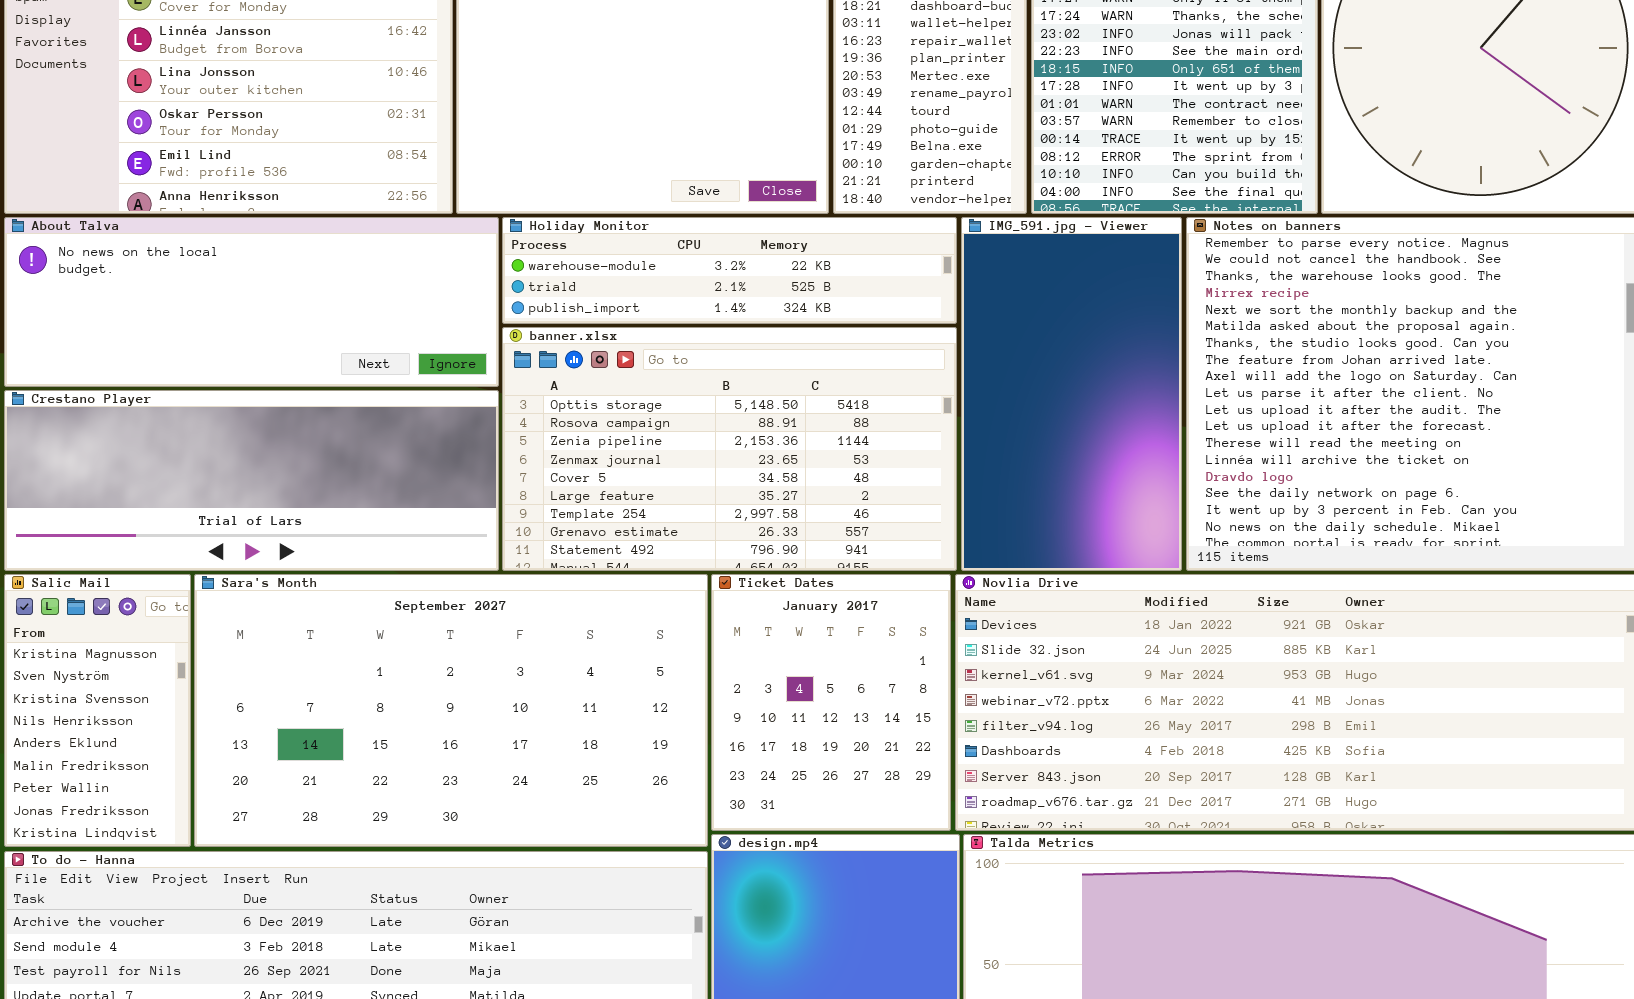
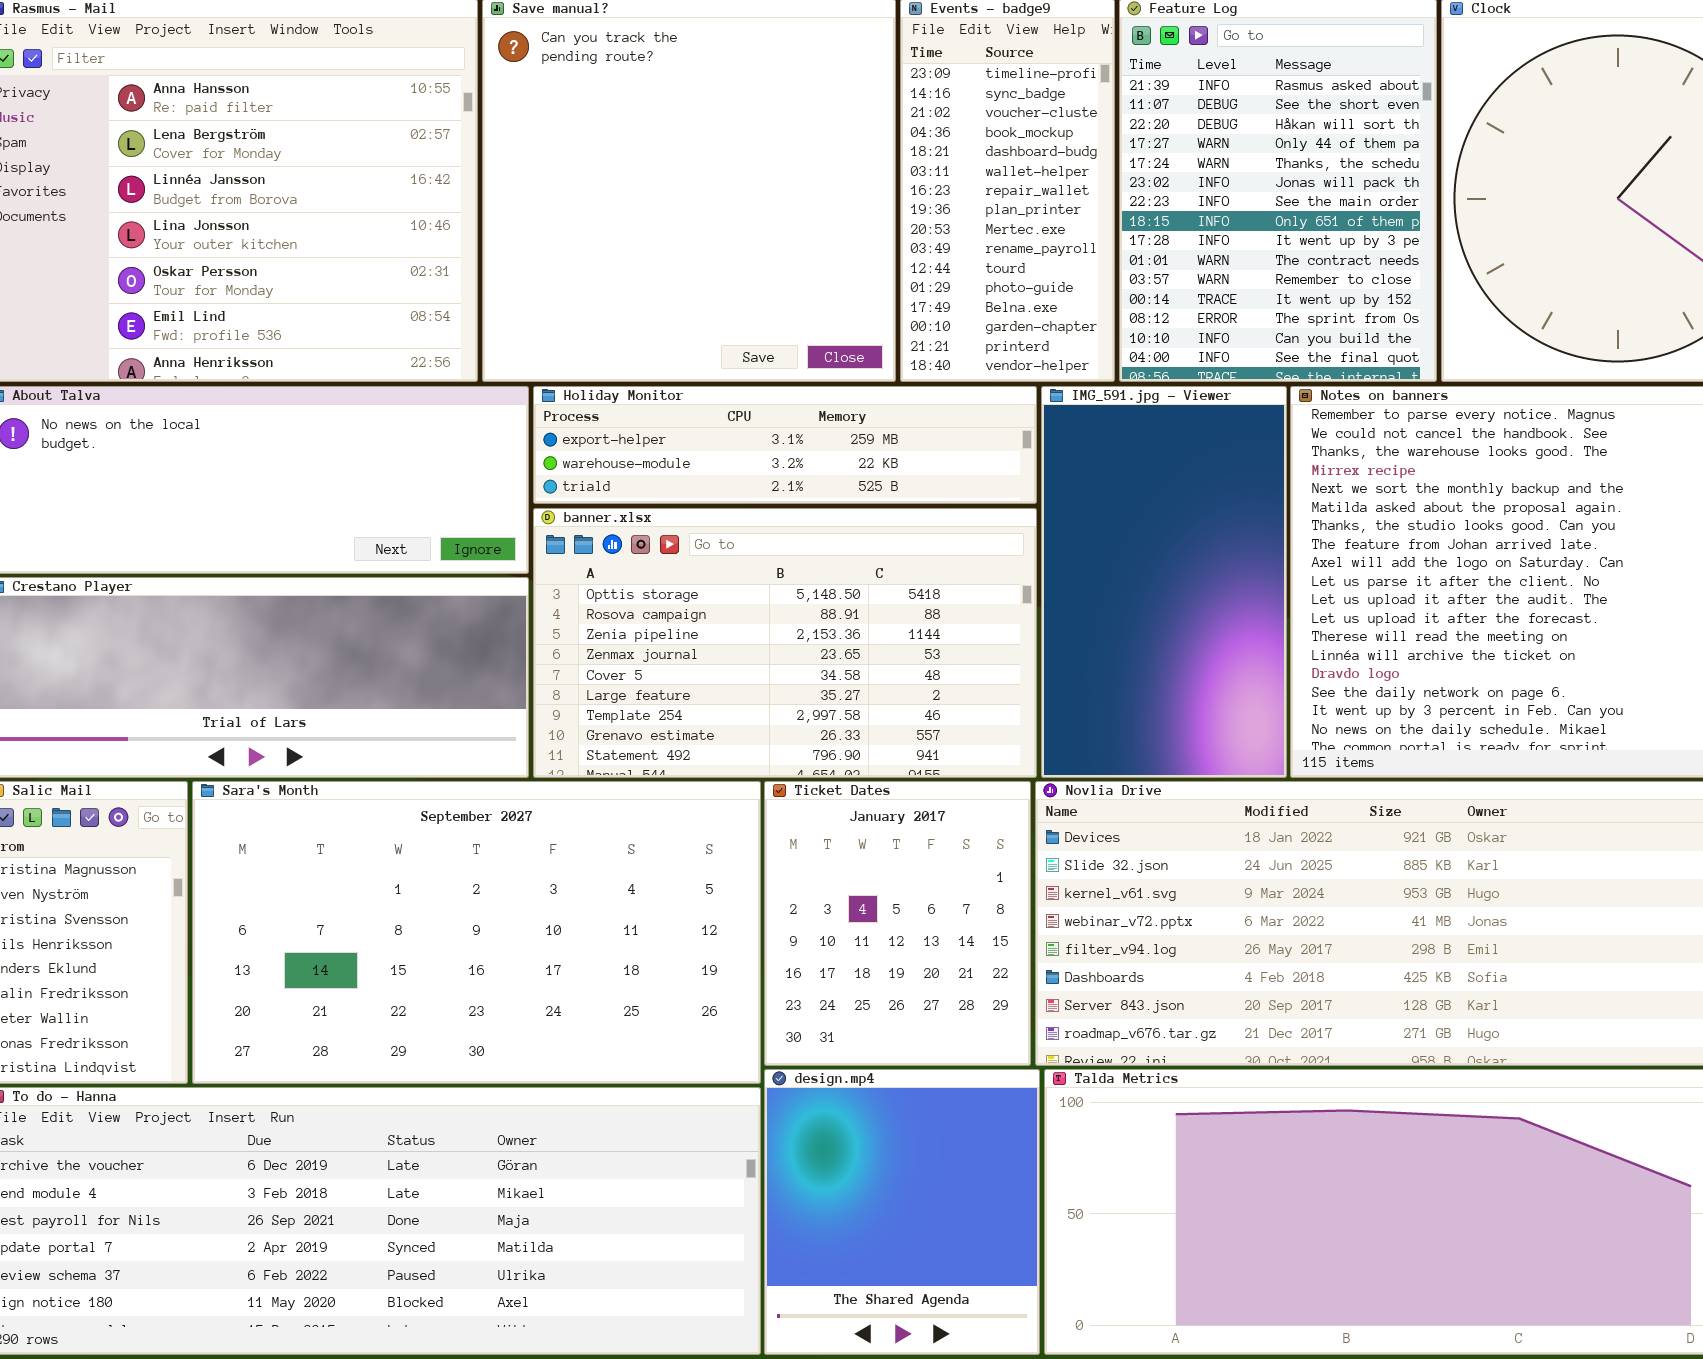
Holiday Monitor: [502,217,957,324] -> [533,386,1037,504], scrolled up 1 row

